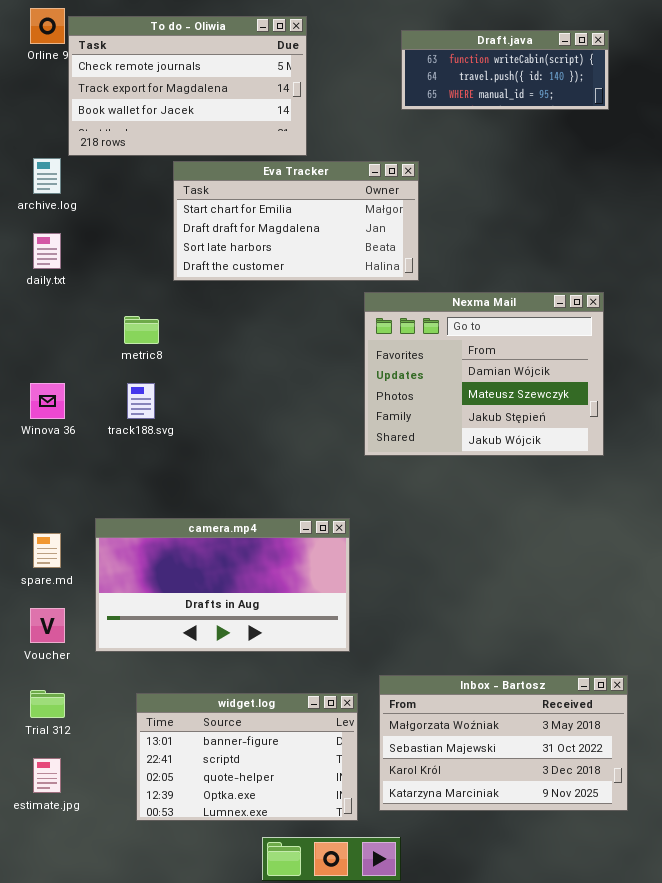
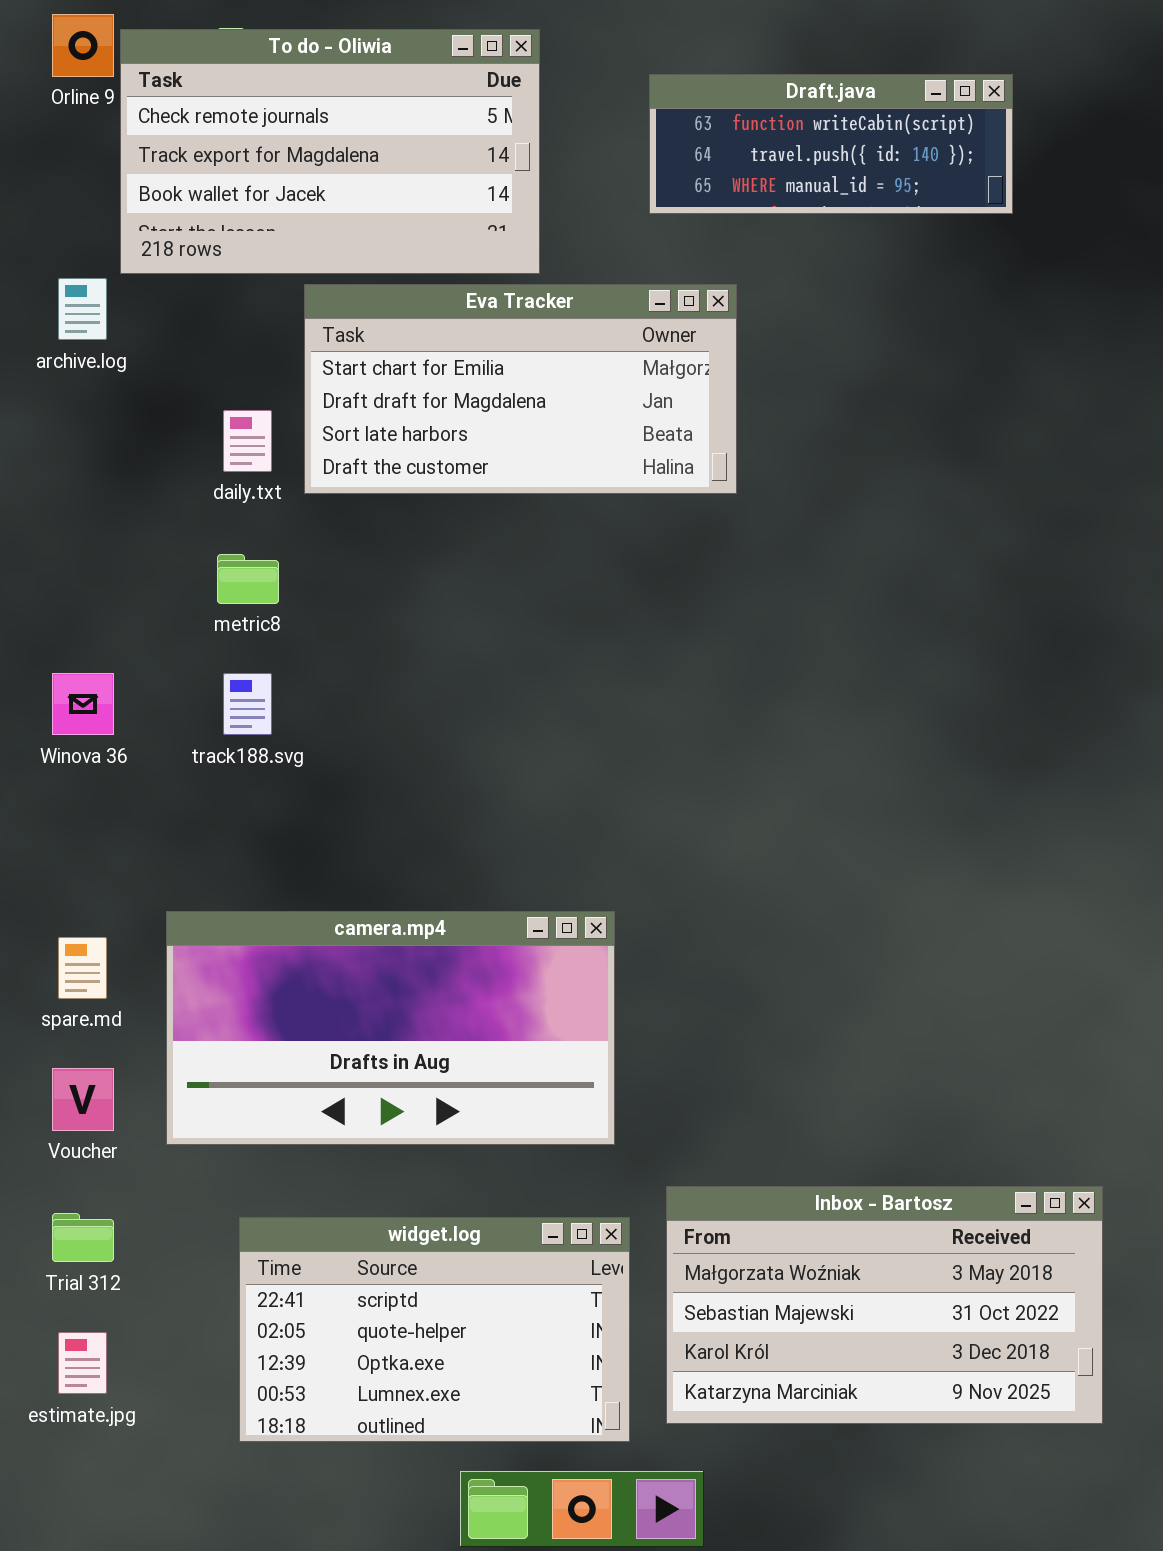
Draft.java: [401,30,609,110] -> [649,74,1013,214], moved
daily.txt: [33,233,61,269] -> [223,410,272,472], moved
Nexma Mail: [364,292,604,456] -> none, closed
widget.log: [136,693,358,821] -> [239,1217,630,1442], scrolled down 1 row

